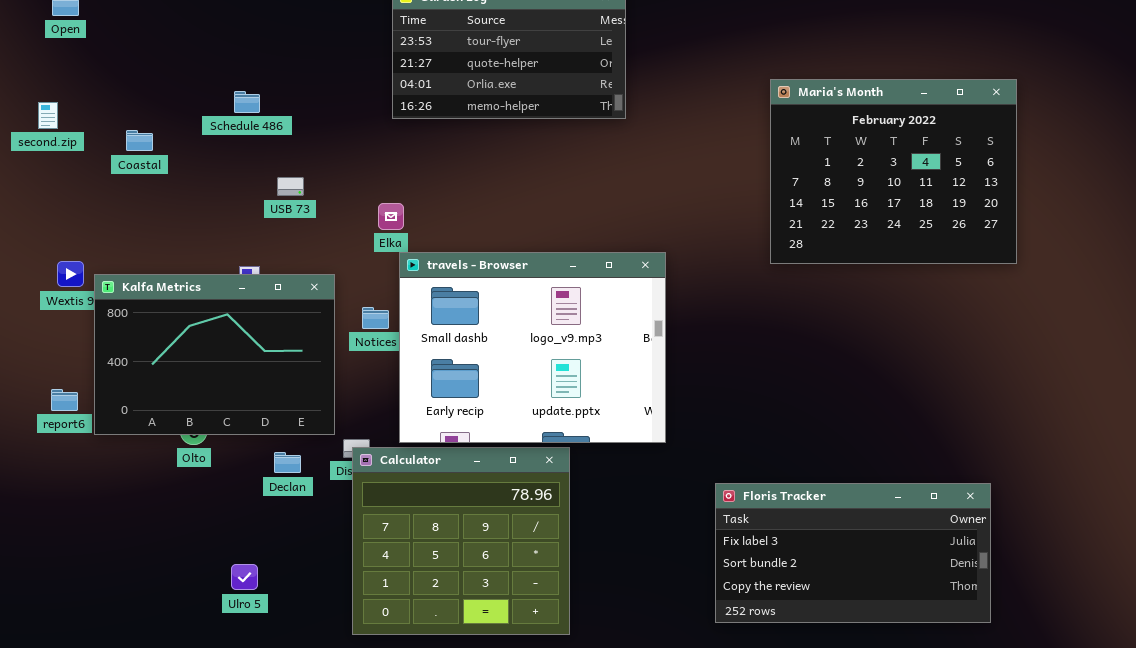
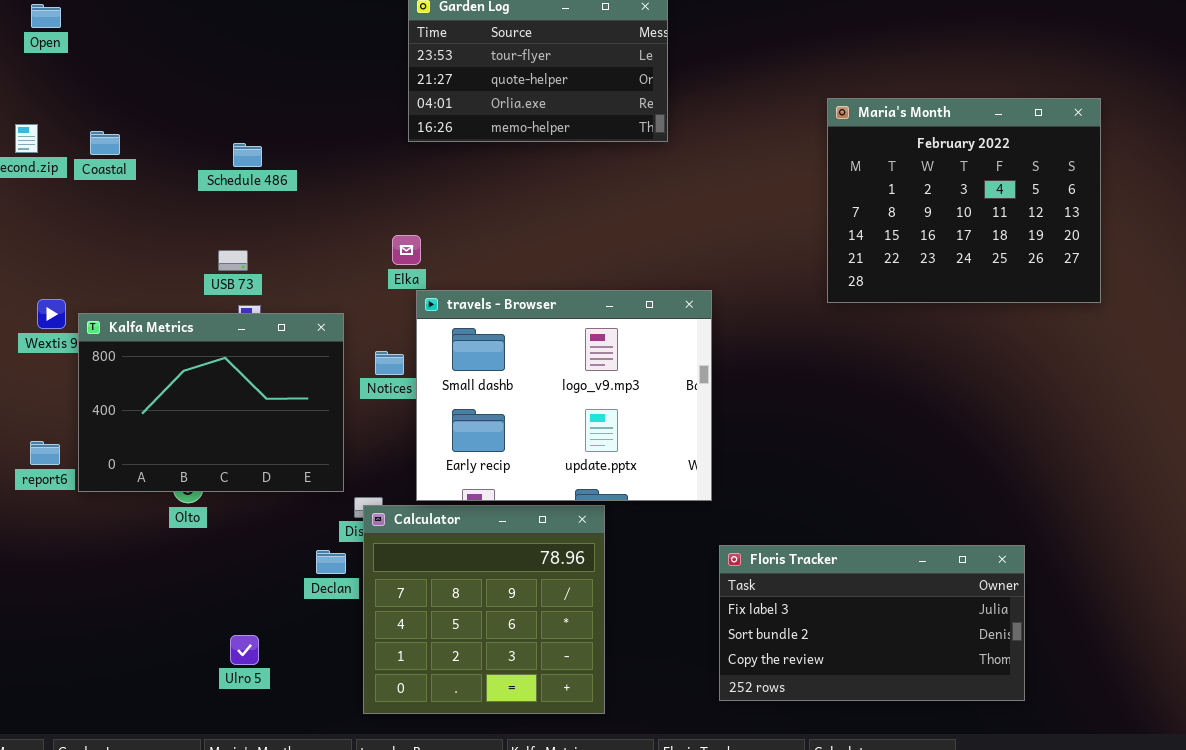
Schedule 486: [234,91,260,113] -> [233,143,262,167], moved
Coastal: [126,130,153,151] -> [90,131,120,155], moved
USB 73: [277,177,304,196] -> [218,250,248,271], moved
Declan: [274,452,301,473] -> [316,550,346,574], moved
Floris Tracker: [715,483,991,623] -> [719,545,1025,701], moved

